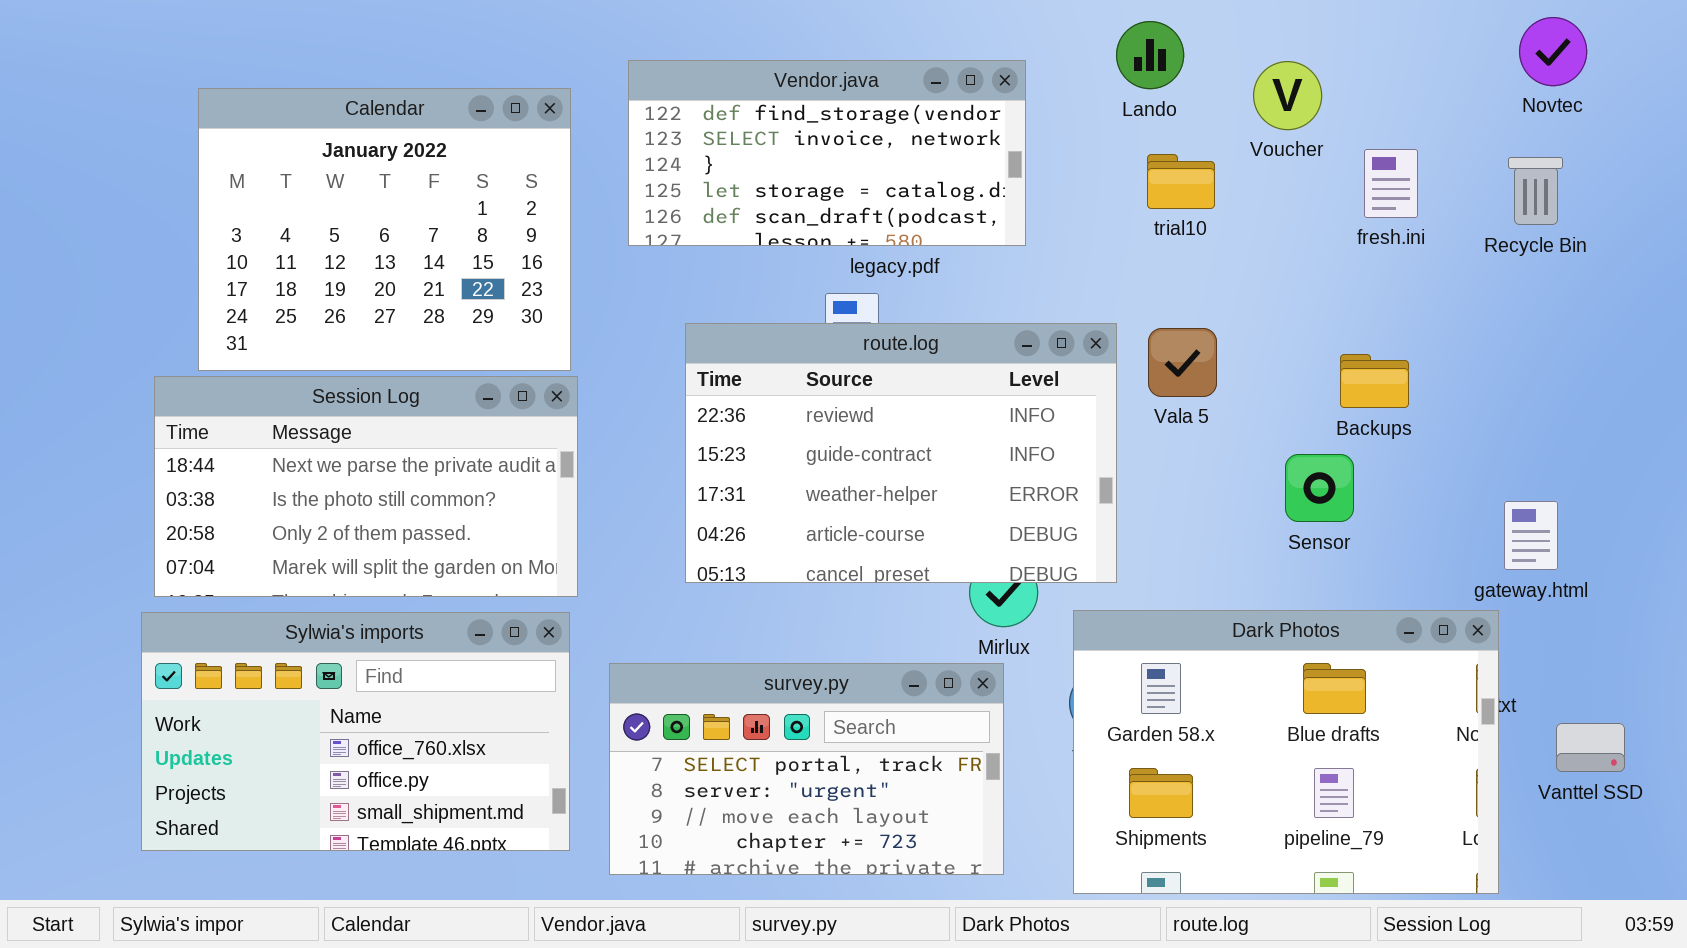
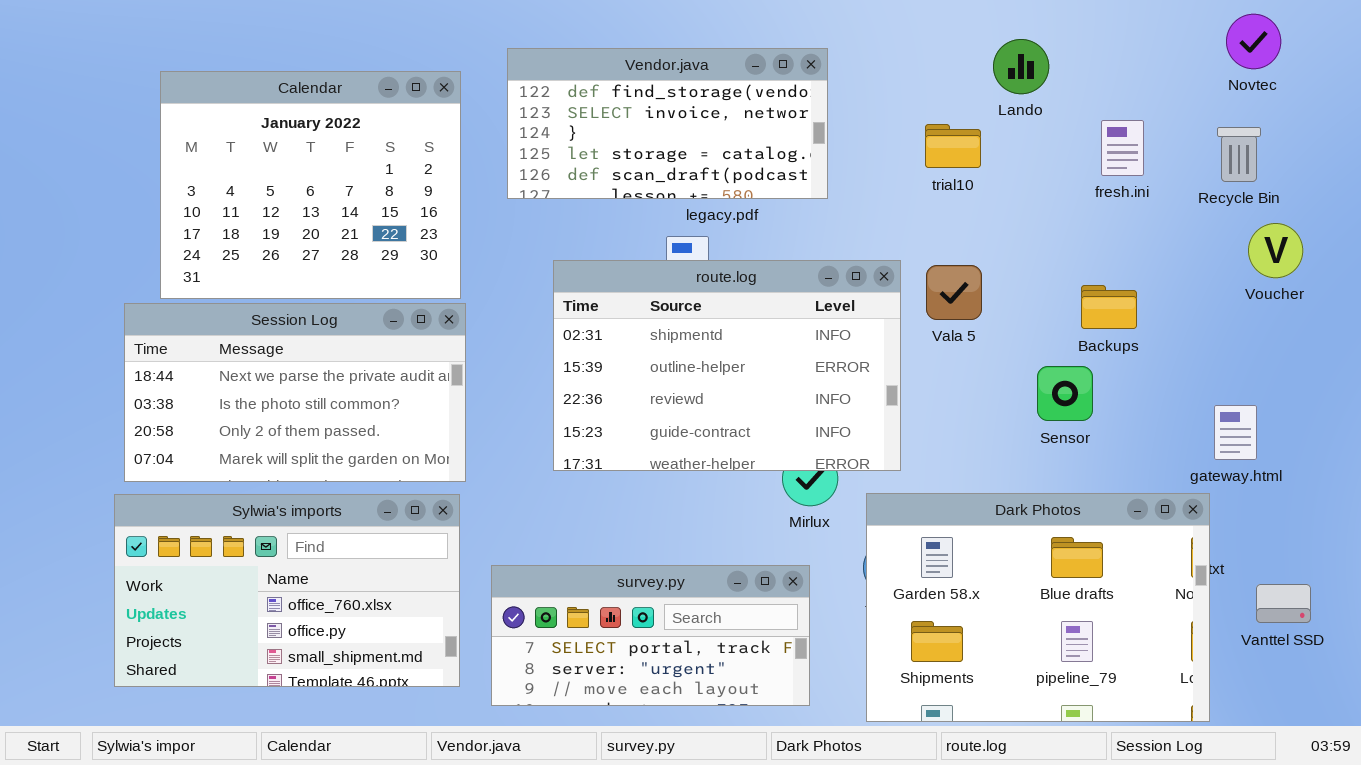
Lando: [1116,21,1184,89] -> [993,39,1049,94], moved
Voucher: [1253,61,1322,130] -> [1248,223,1303,278], moved
route.log: [685,323,1117,583] -> [553,260,901,471], scrolled up 2 rows
survey.py: [609,663,1004,875] -> [491,565,810,706], resized

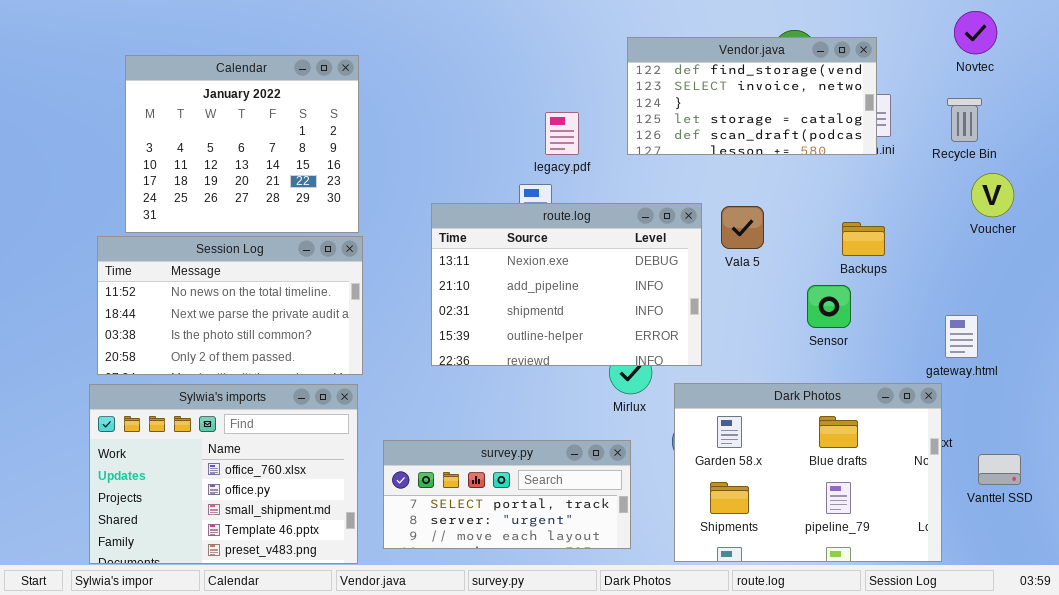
Vendor.java: [507,48,828,199] -> [627,37,877,155], moved
route.log: [553,260,901,471] -> [431,203,702,366], scrolled up 2 rows
Session Log: [124,303,466,482] -> [97,236,363,375], scrolled up 1 row
Sylwia's imports: [114,494,460,687] -> [89,384,358,564], resized

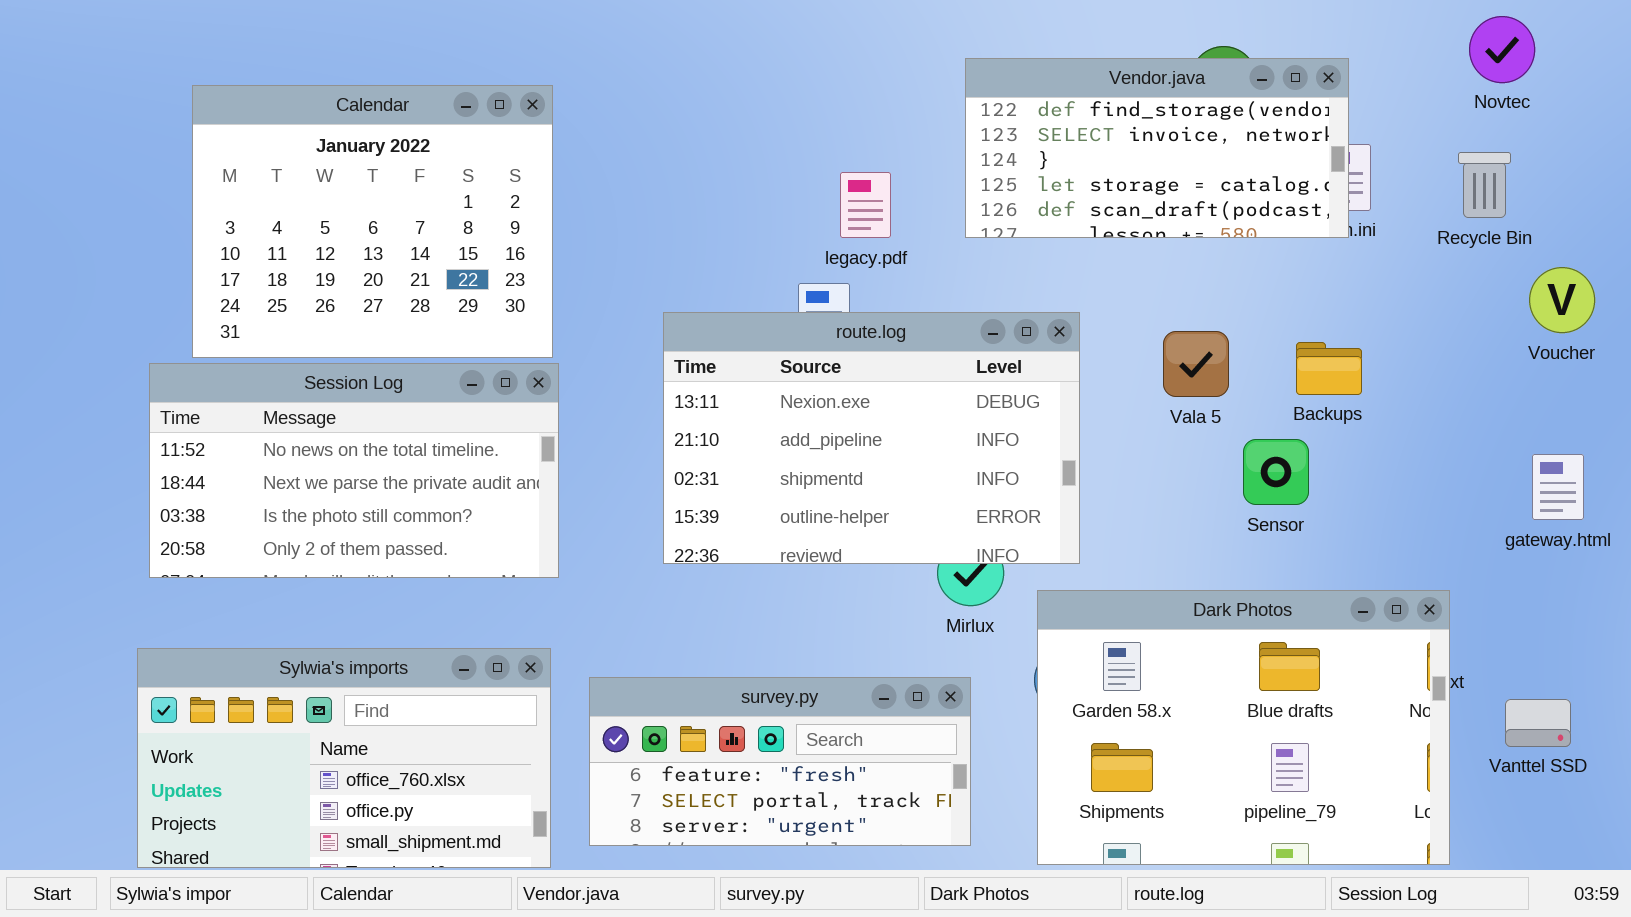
Voucher: [971,173,1014,217] -> [1529,267,1595,333], moved
Vala 5: [721,206,764,249] -> [1163,331,1229,397], moved
gateway.html: [945,315,978,358] -> [1532,454,1584,520], moved
Sylwia's imports: [89,384,358,564] -> [137,648,551,868], resized
survey.py: [383,440,631,549] -> [589,677,971,846], scrolled up 1 row

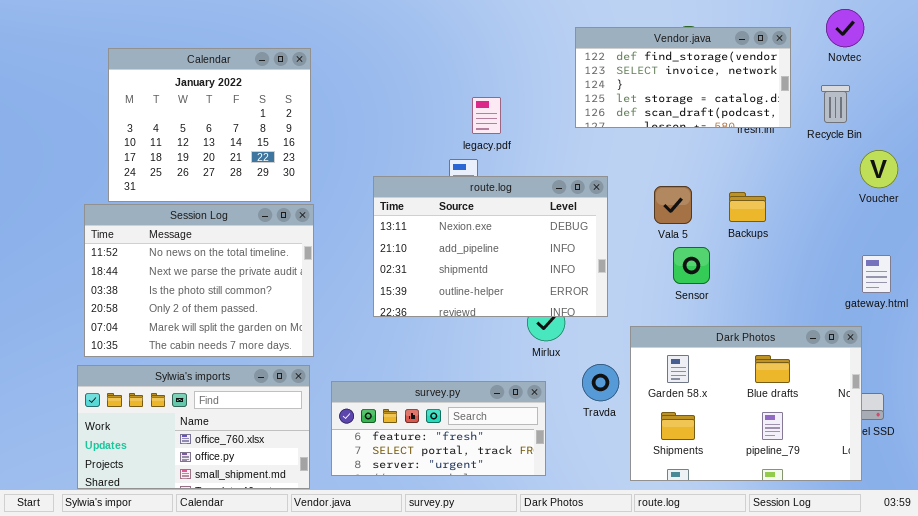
Vendor.java: [965,58,1349,238] -> [575,27,791,128], moved
Session Log: [149,363,559,578] -> [84,204,314,357], resized
Sensor: [1243,439,1309,505] -> [673,247,710,284], moved
Dark Photos: [1037,590,1450,865] -> [630,326,862,481], moved

